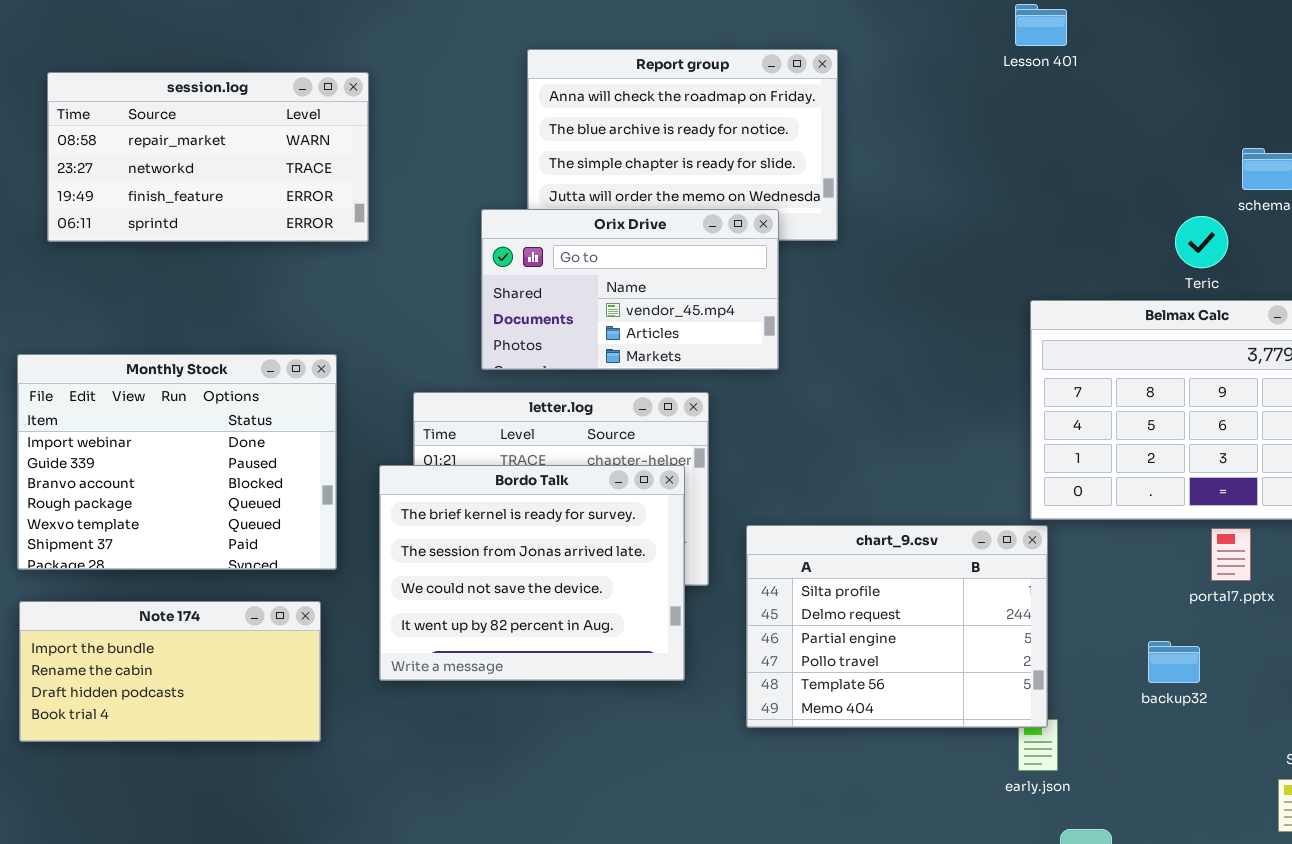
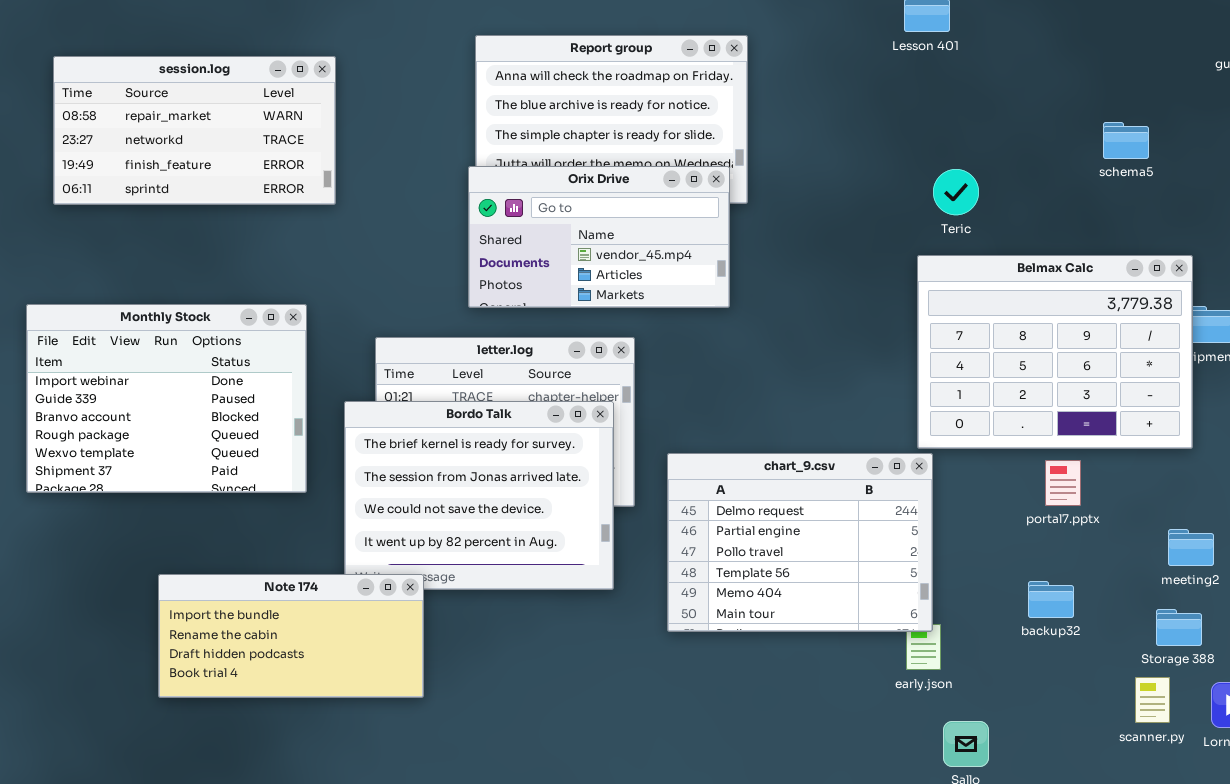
Orix Drive: [481,209,779,370] -> [468,166,730,308], moved
Teric: [1175,216,1228,268] -> [933,169,979,215], moved
chart_9.csv: [746,525,1048,728] -> [667,453,933,632], scrolled down 1 row
portal7.pptx: [1211,528,1251,581] -> [1045,460,1081,506], moved
Note 174: [19,601,321,742] -> [158,574,424,698], moved
backup32: [1148,641,1200,683] -> [1028,581,1074,618], moved

